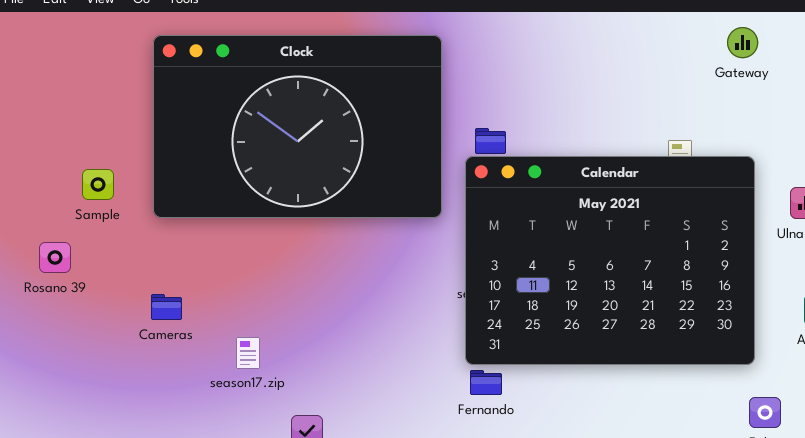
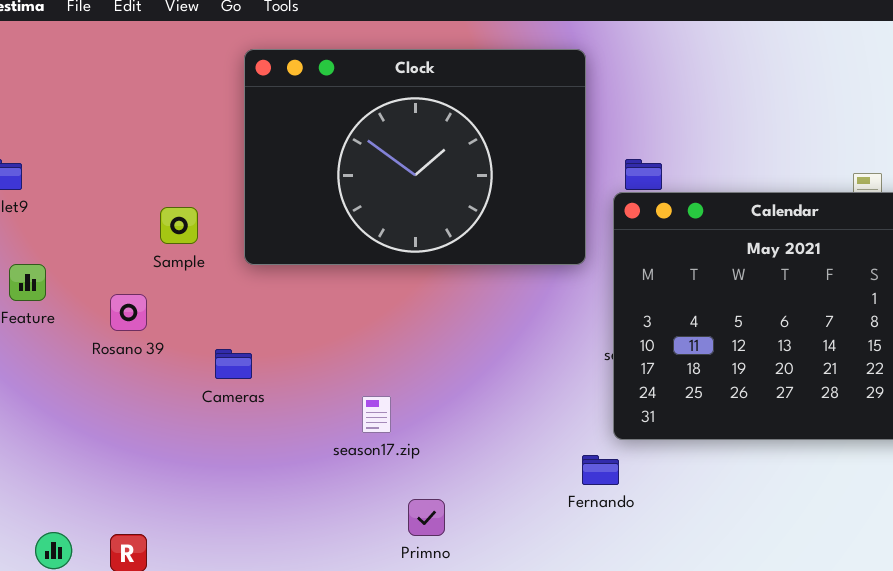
Cameras: [151,294,182,320] -> [215,349,252,379], moved
season17.zip: [236,337,260,369] -> [362,396,391,433], moved
Fernando: [470,370,502,395] -> [582,455,619,485], moved

